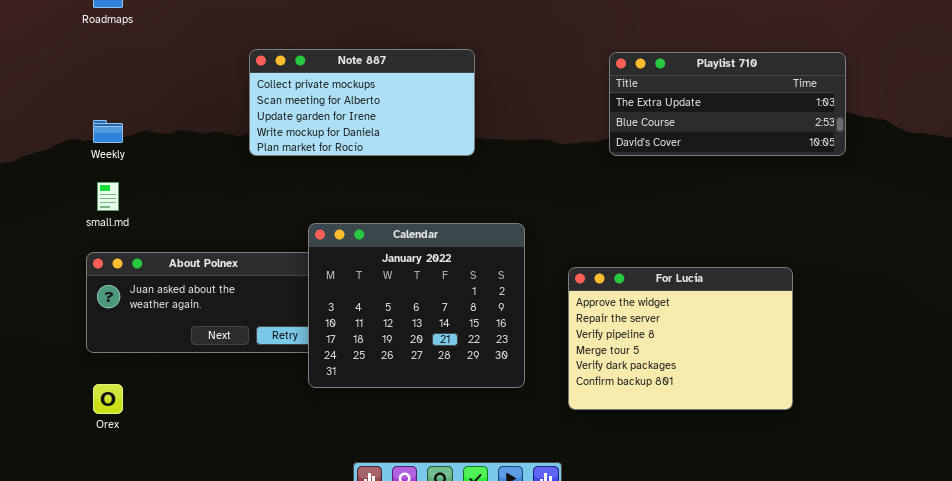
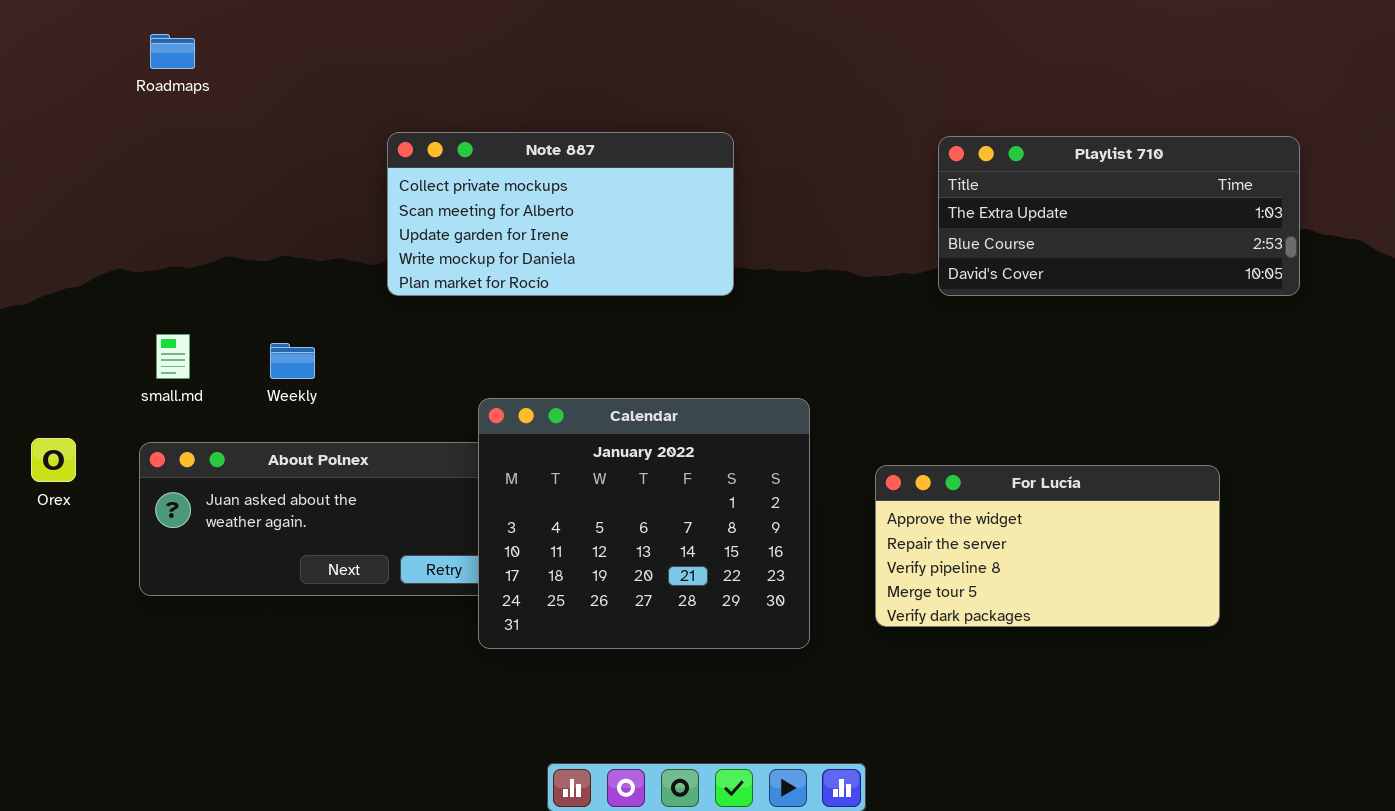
Weekly: [93,120,123,143] -> [270,343,315,379], moved
For Lucía: [568,267,793,410] -> [875,465,1220,627], resized
Orex: [93,384,123,414] -> [31,438,76,482], moved

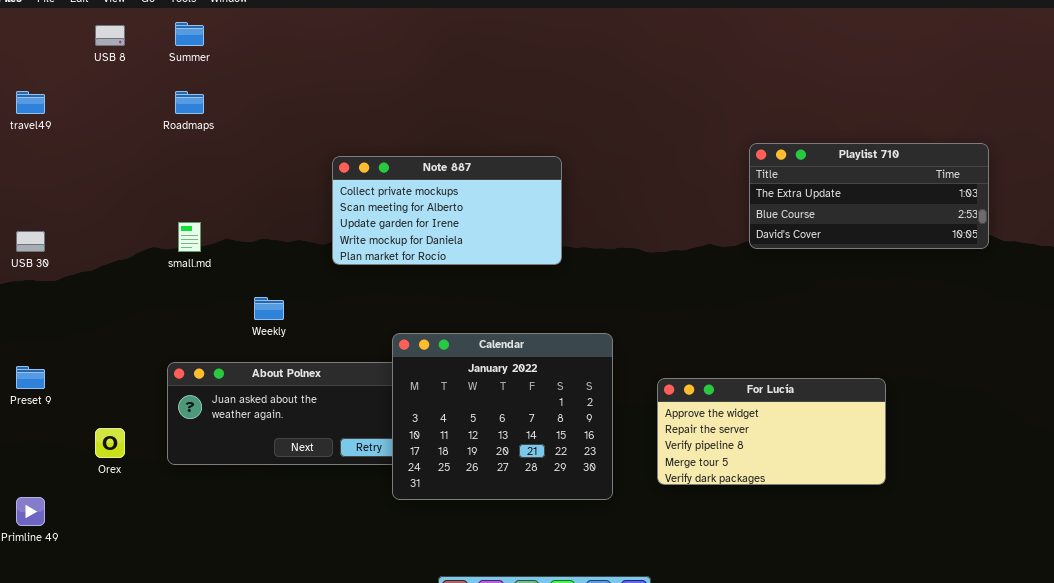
Playlist 710: [938,136,1300,296] -> [749,143,989,249], moved
small.md: [156,334,190,379] -> [178,222,201,252], moved
Orex: [31,438,76,482] -> [95,428,125,458], moved

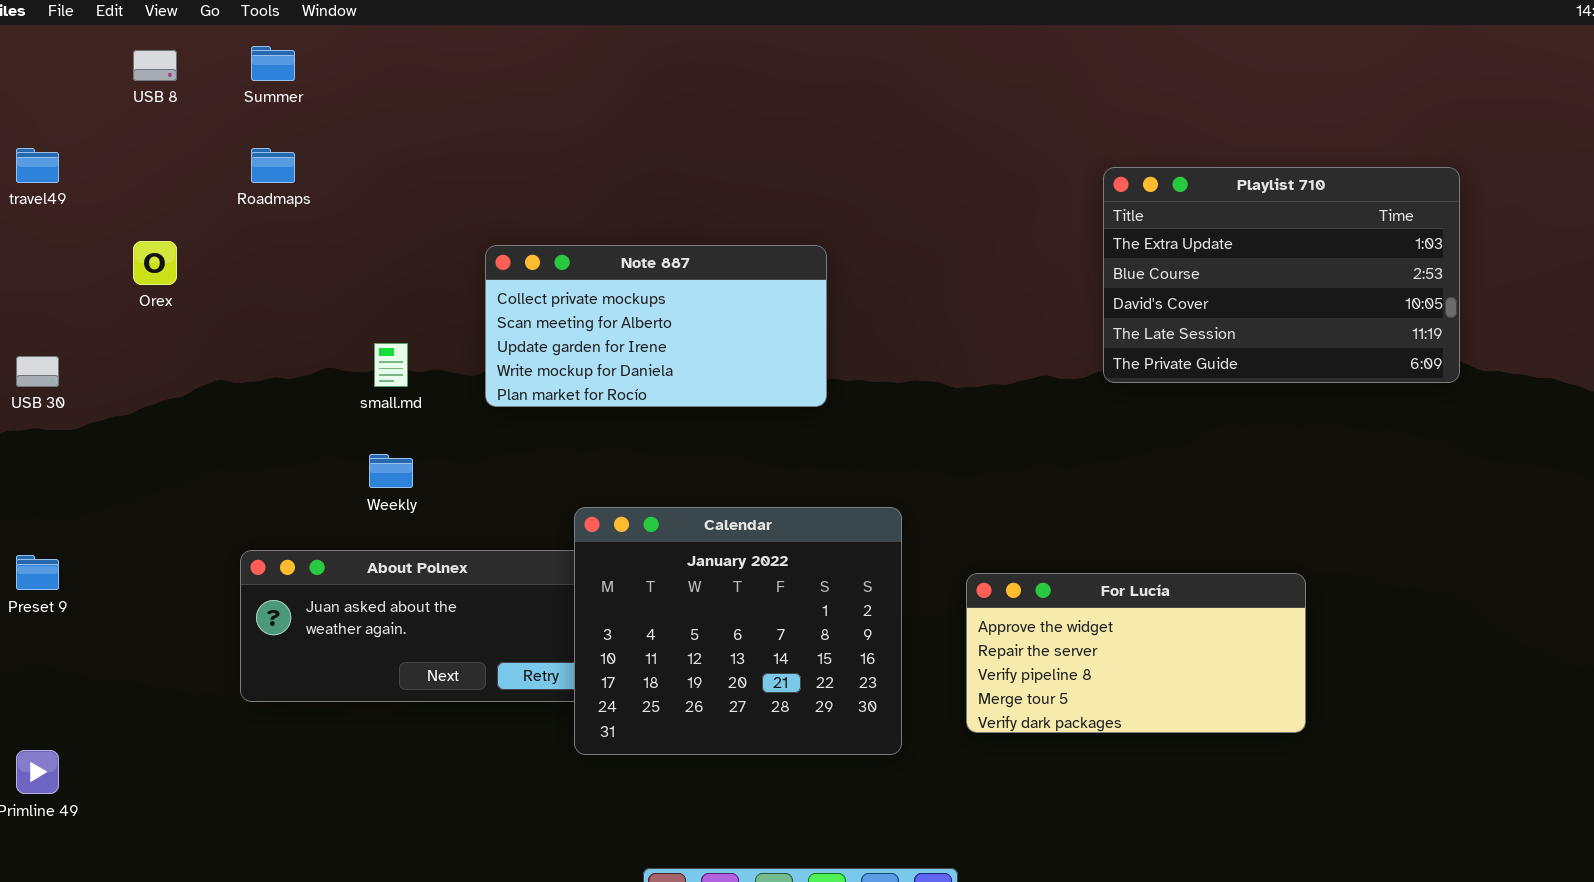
Playlist 710: [749,143,989,249] -> [1103,167,1460,383], resized
small.md: [178,222,201,252] -> [374,343,408,387], moved
Orex: [95,428,125,458] -> [133,241,177,285], moved

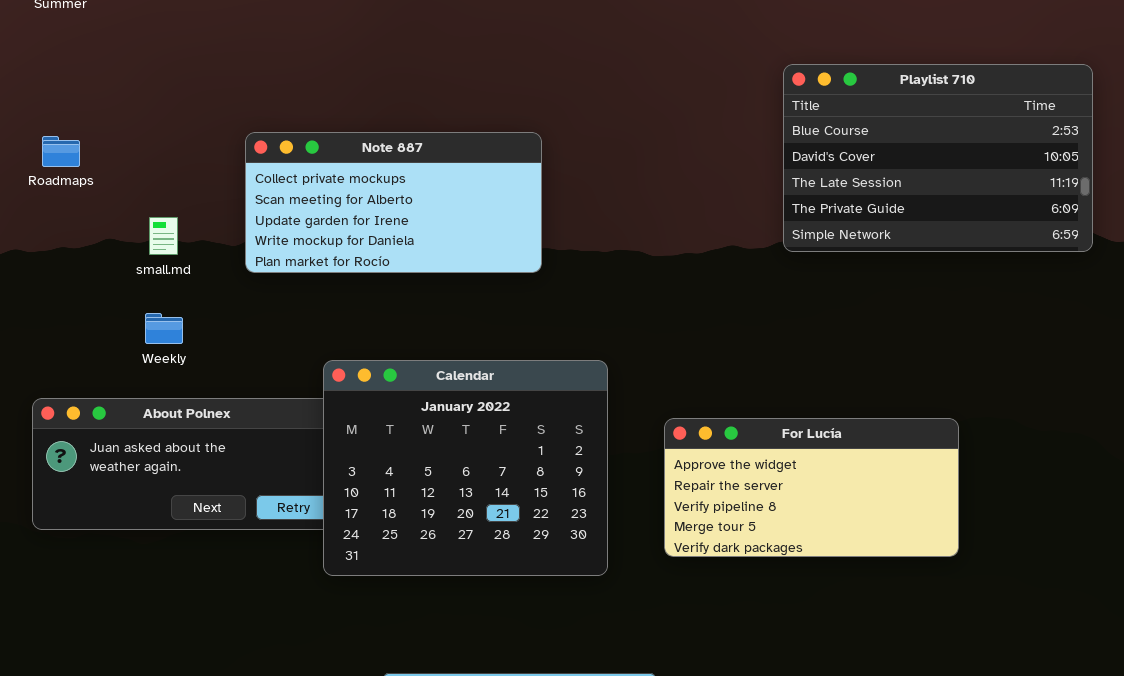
Roadmaps: [251,148,295,183] -> [42,136,80,167], moved
Playlist 710: [1103,167,1460,383] -> [783,64,1093,252], scrolled down 1 row

